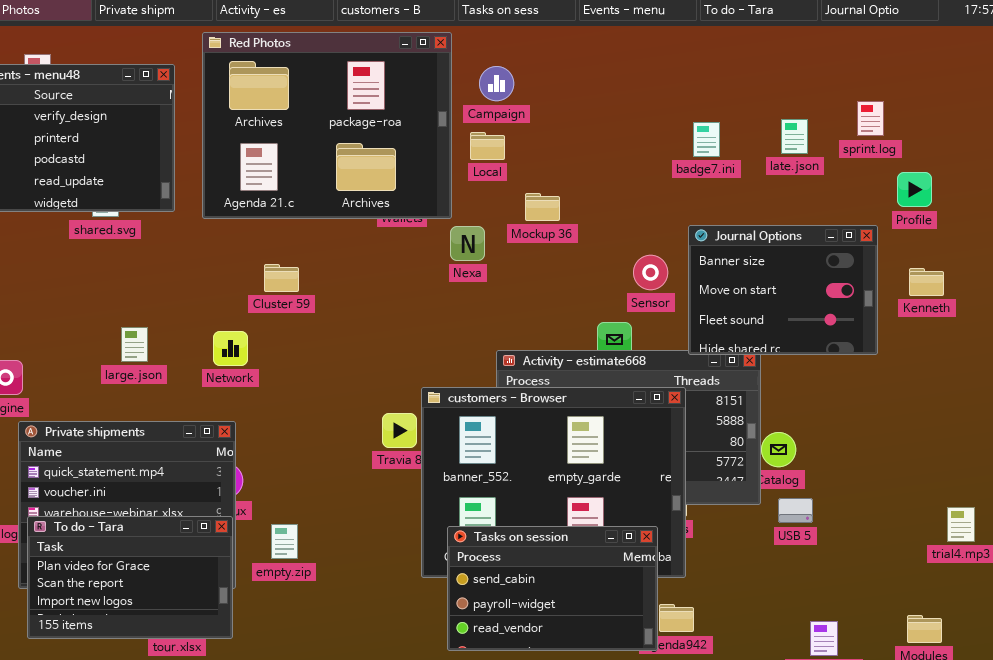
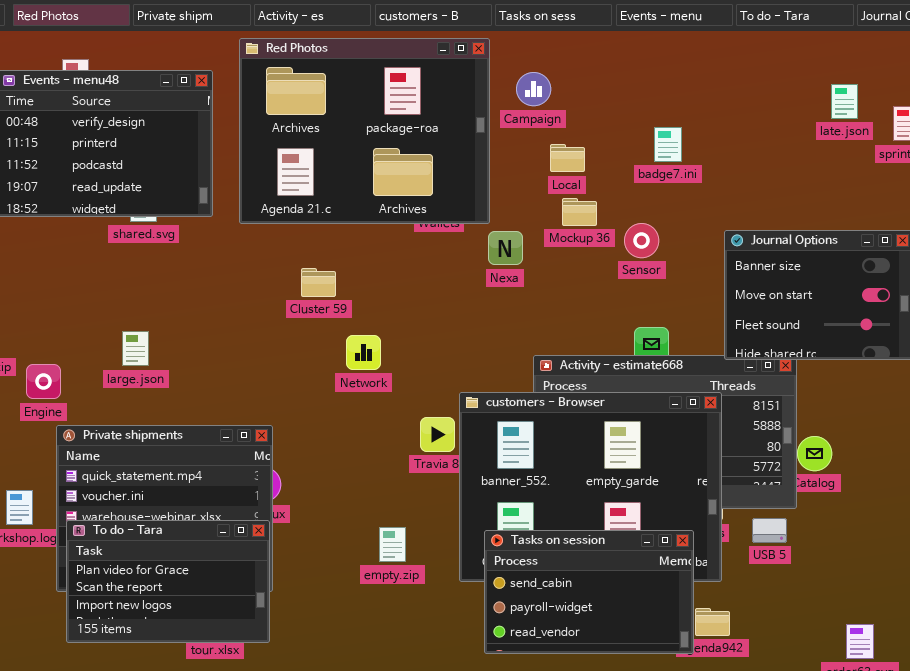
late.json: [781,119,808,154] -> [831,84,858,119], moved
badge7.ini: [693,122,720,157] -> [654,127,682,162], moved
Local: [470,132,505,160] -> [550,144,585,172], moved
Sensor: [633,255,668,290] -> [624,223,659,258], moved
large.json: [121,327,148,362] -> [122,331,149,366], moved
Network: [213,331,248,366] -> [346,335,381,370], moved
USB 5: [778,498,813,523] -> [752,518,787,543], moved
empty.zip: [271,524,298,559] -> [379,527,406,562], moved

